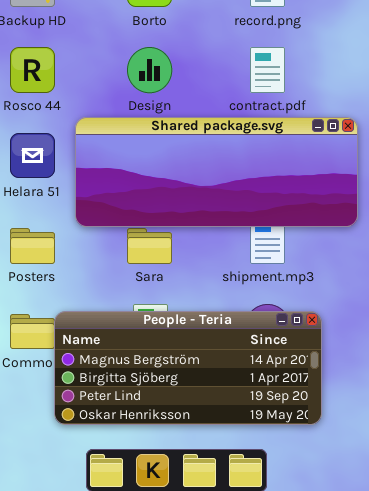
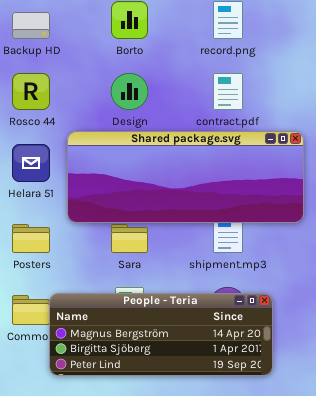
People - Teria: [54,311,322,425] -> [49,293,273,376], resized

